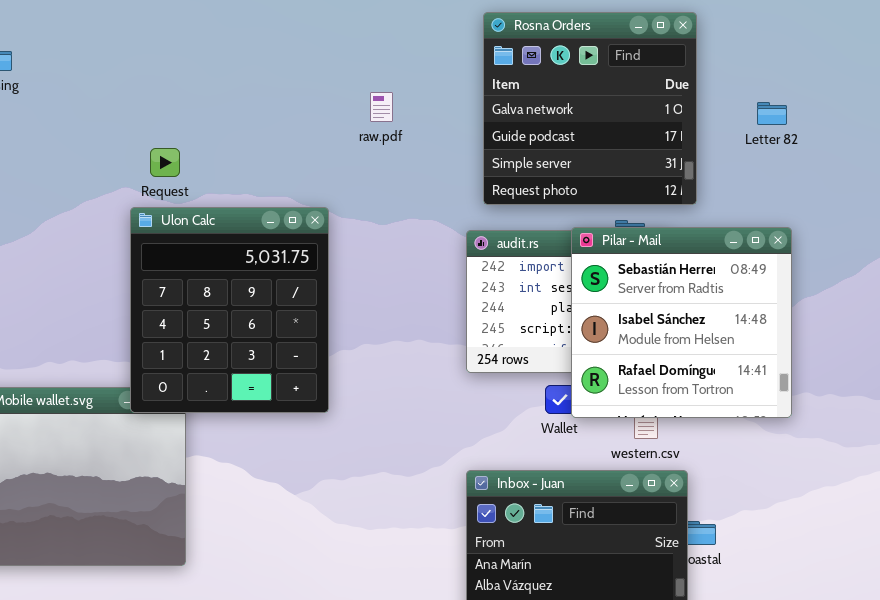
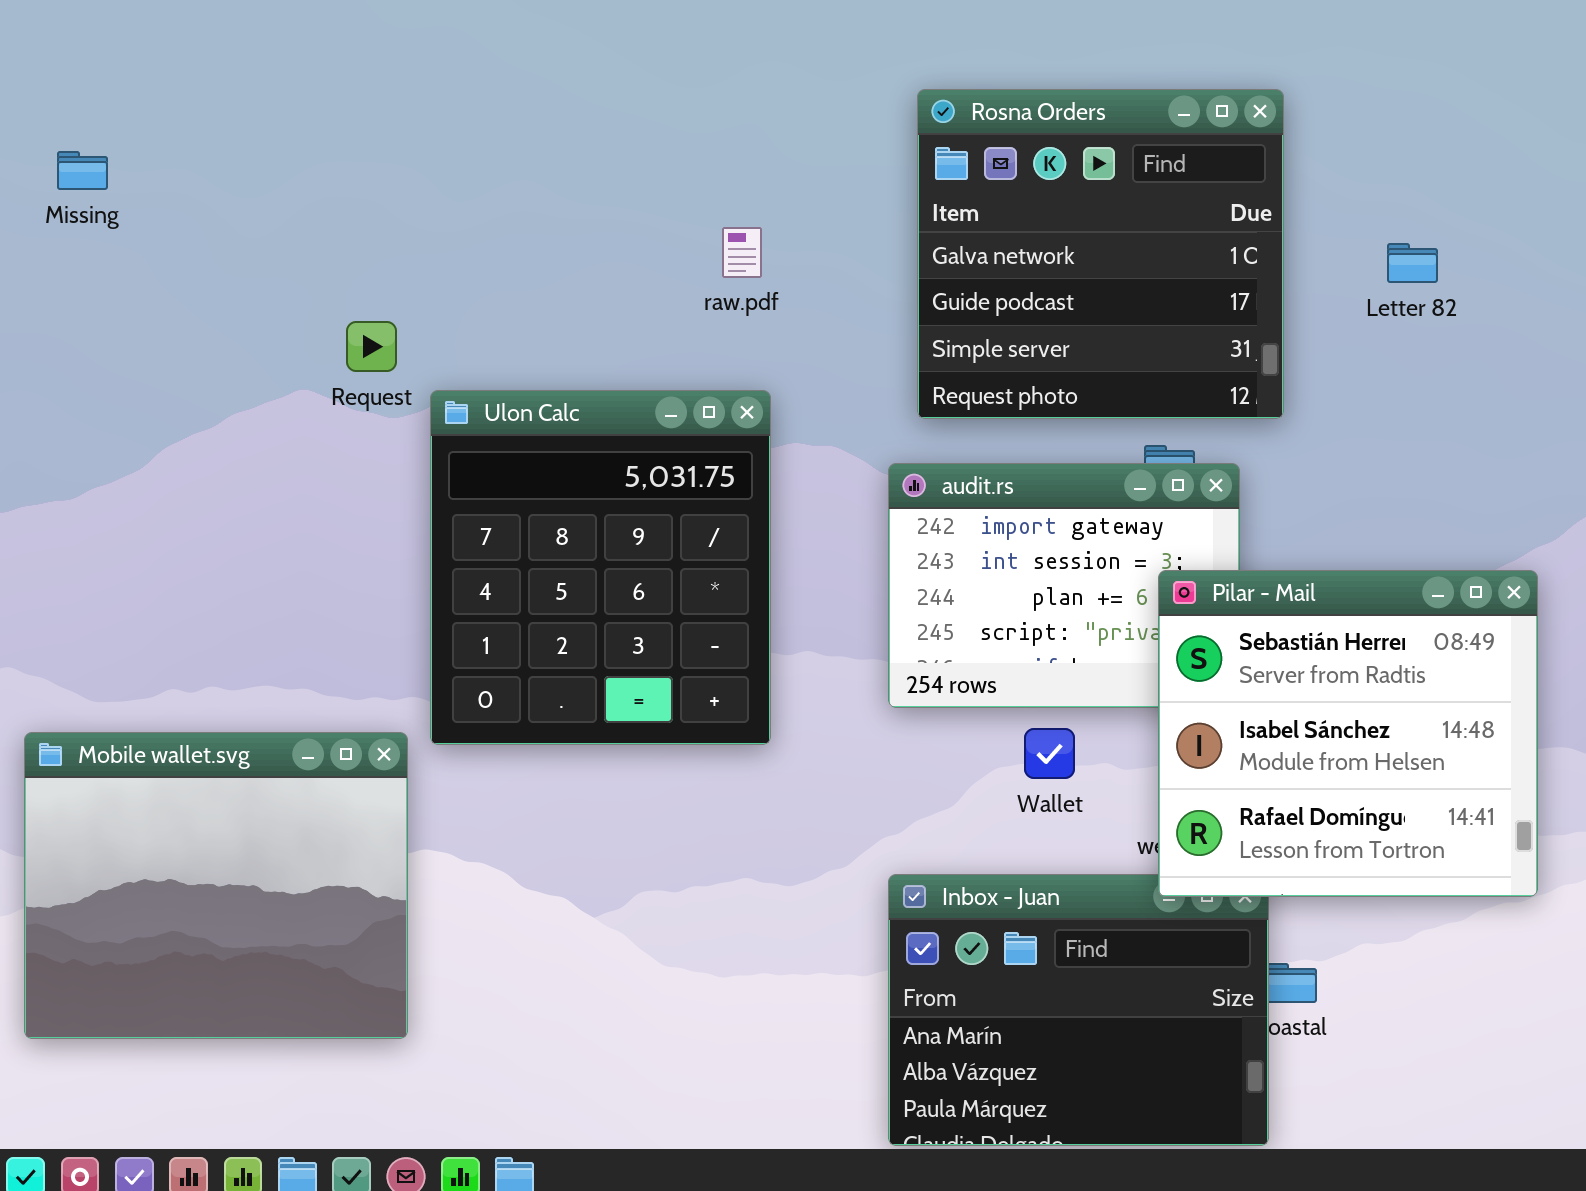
Ulon Calc: [130,207,329,413] -> [430,390,771,745], moved
Pilar - Mail: [571,227,792,418] -> [1158,570,1538,897], moved

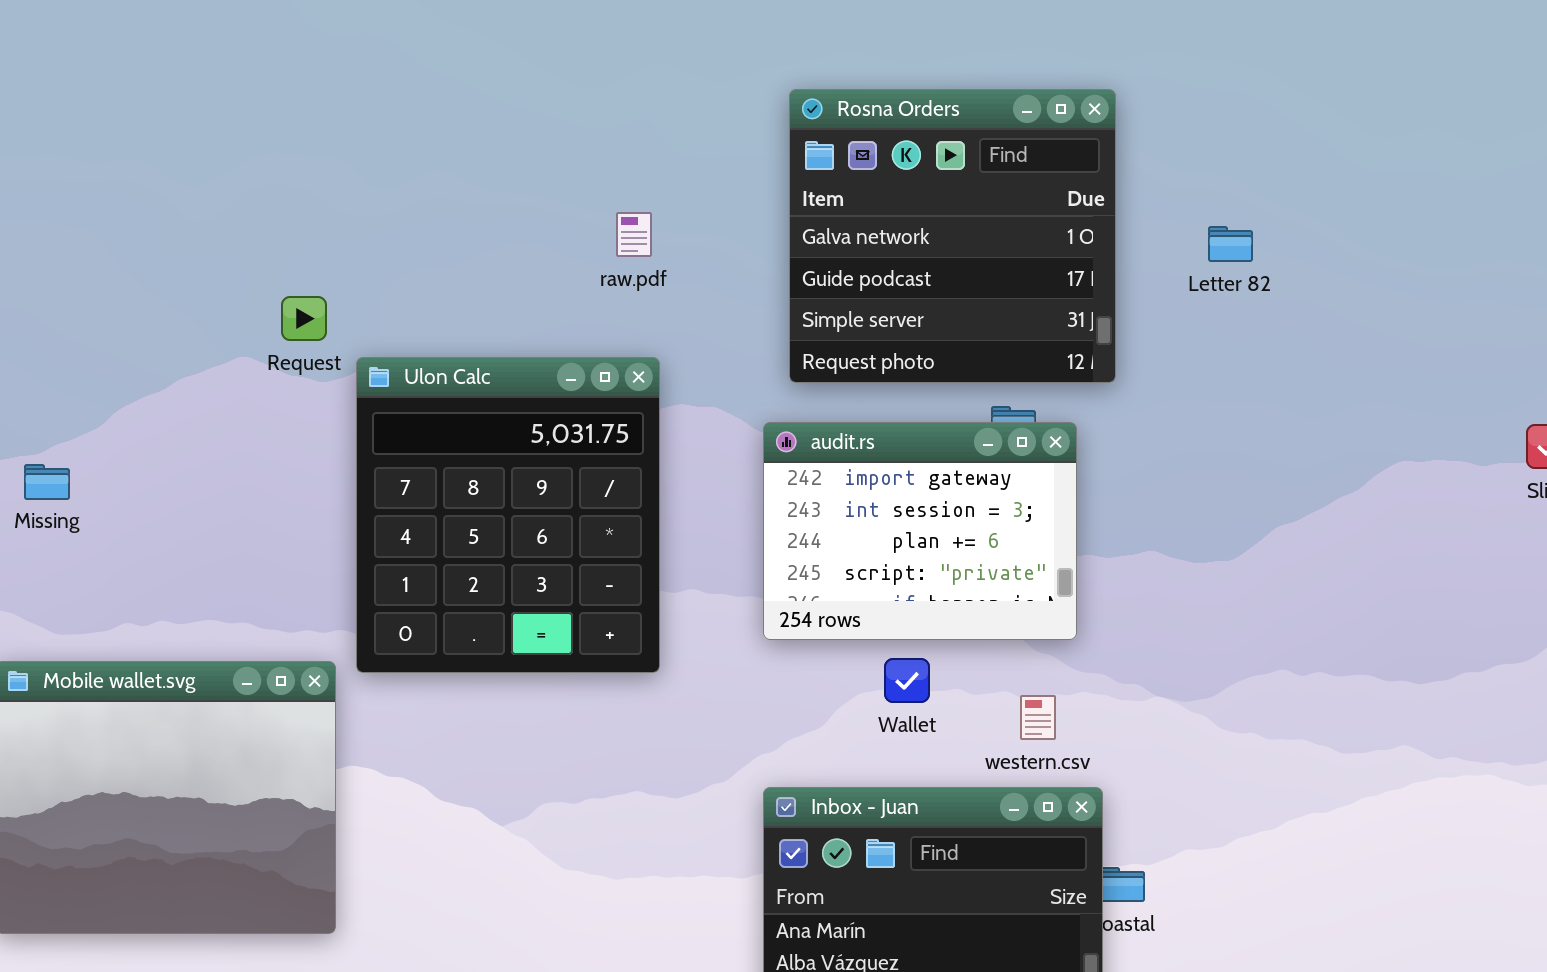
Missing: [57,151,108,190] -> [24,464,70,500], moved
Pilar - Mail: [1158,570,1538,897] -> none, closed

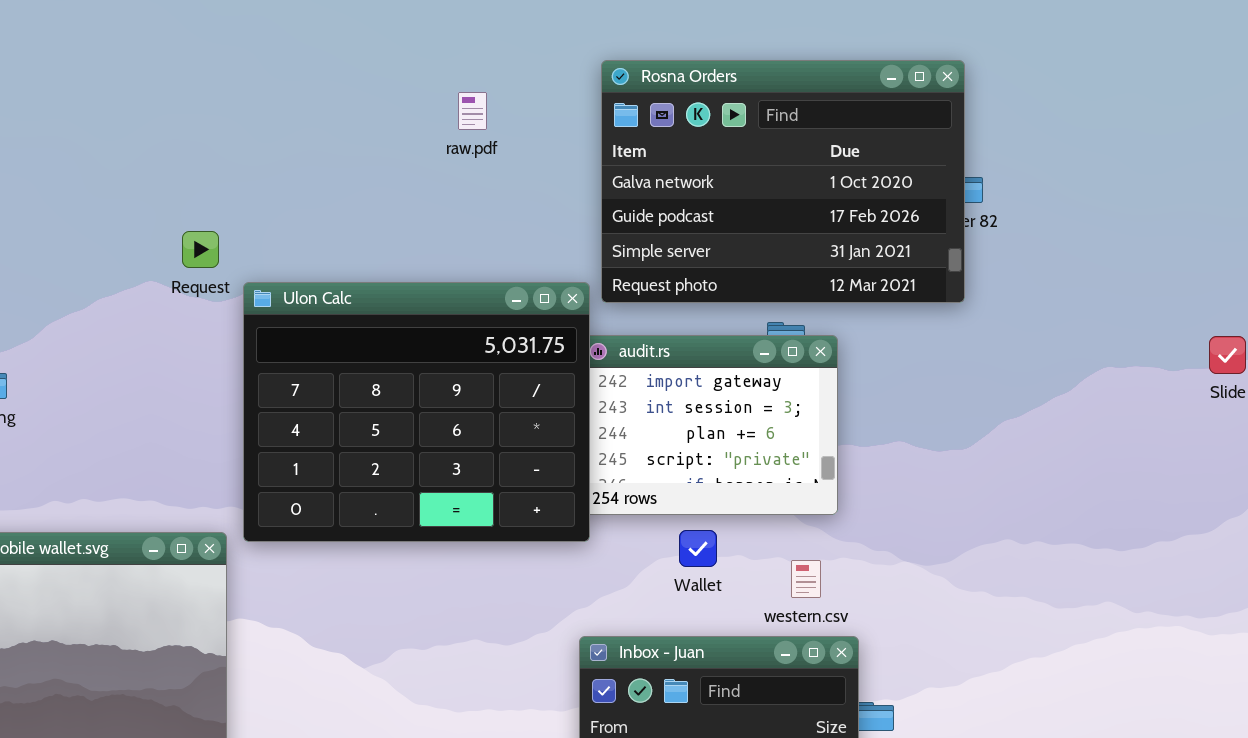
Rosna Orders: [789,89,1116,383] -> [601,60,965,303], resized
raw.pdf: [616,212,652,257] -> [458,92,487,130], moved
Ulon Calc: [356,357,660,673] -> [243,282,590,542], resized

